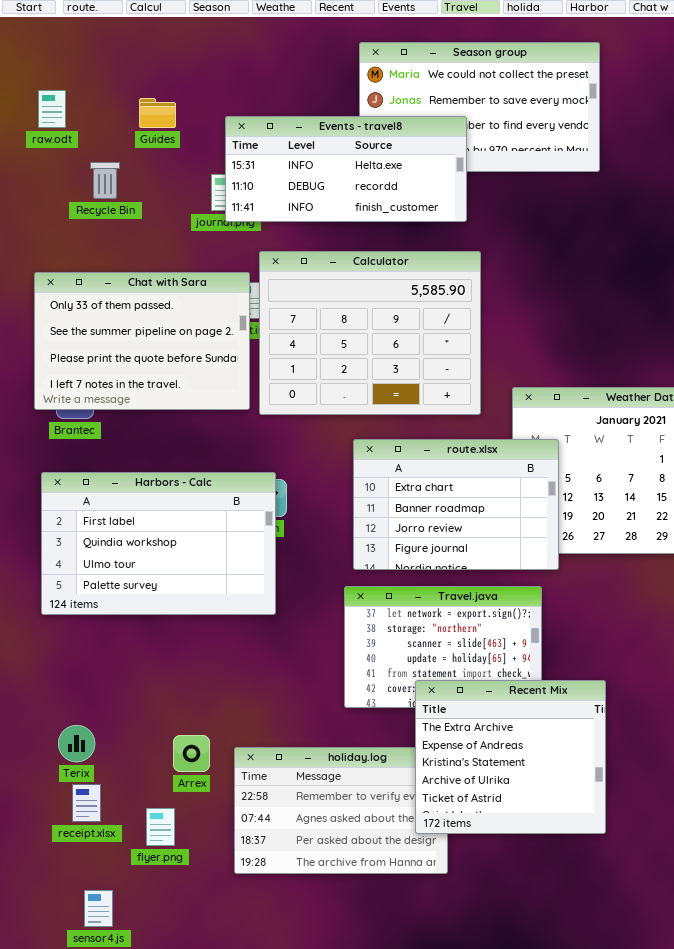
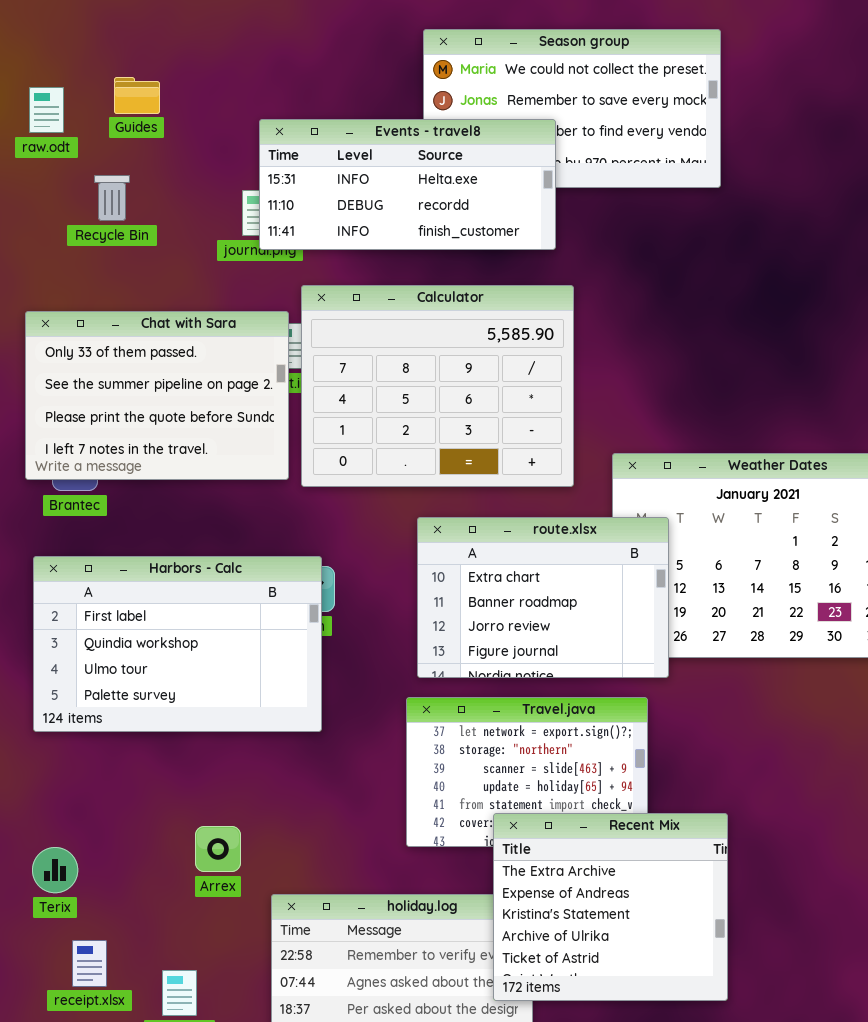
Guides: [139,98,176,128] -> [114,77,160,114], moved
Terix: [58,725,95,762] -> [32,847,78,893], moved
Arrex: [173,735,210,772] -> [195,826,241,872], moved

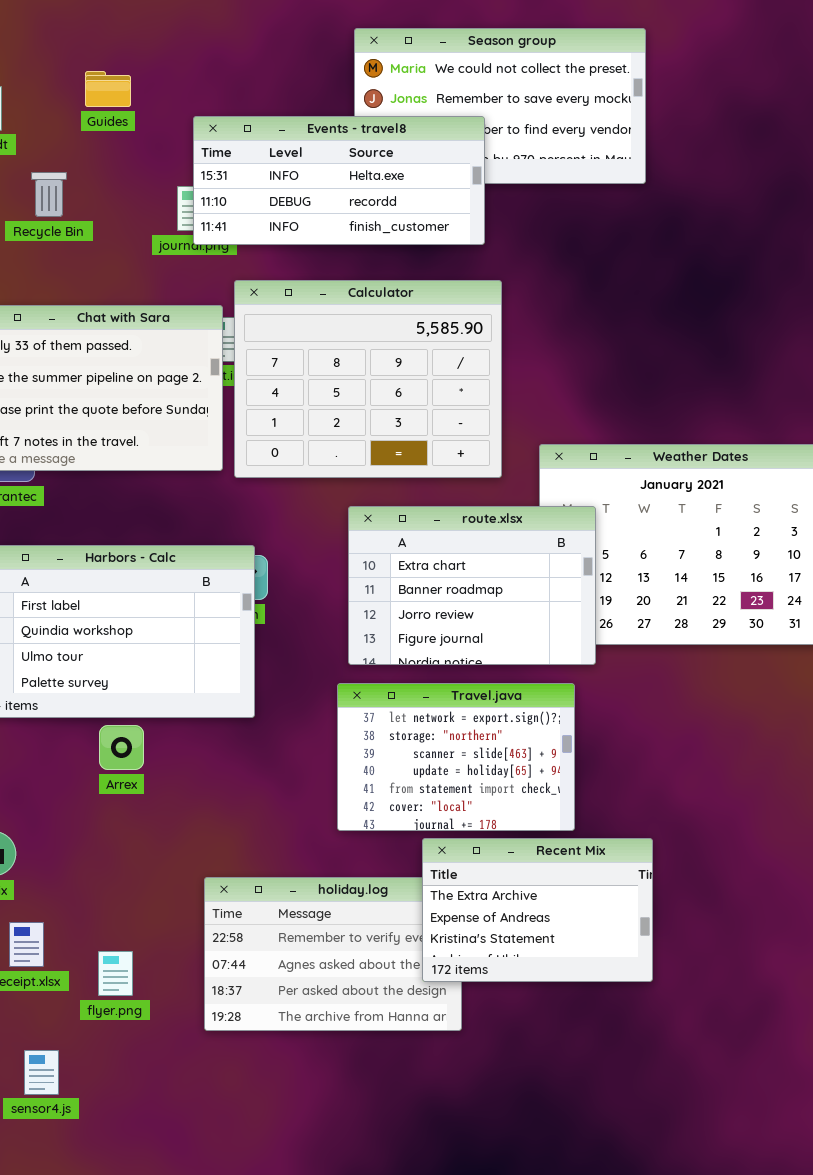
Guides: [114,77,160,114] -> [85,71,131,107], moved
Recent Mix: [493,813,728,1001] -> [422,838,653,982], resized
Arrex: [195,826,241,872] -> [99,725,144,770], moved

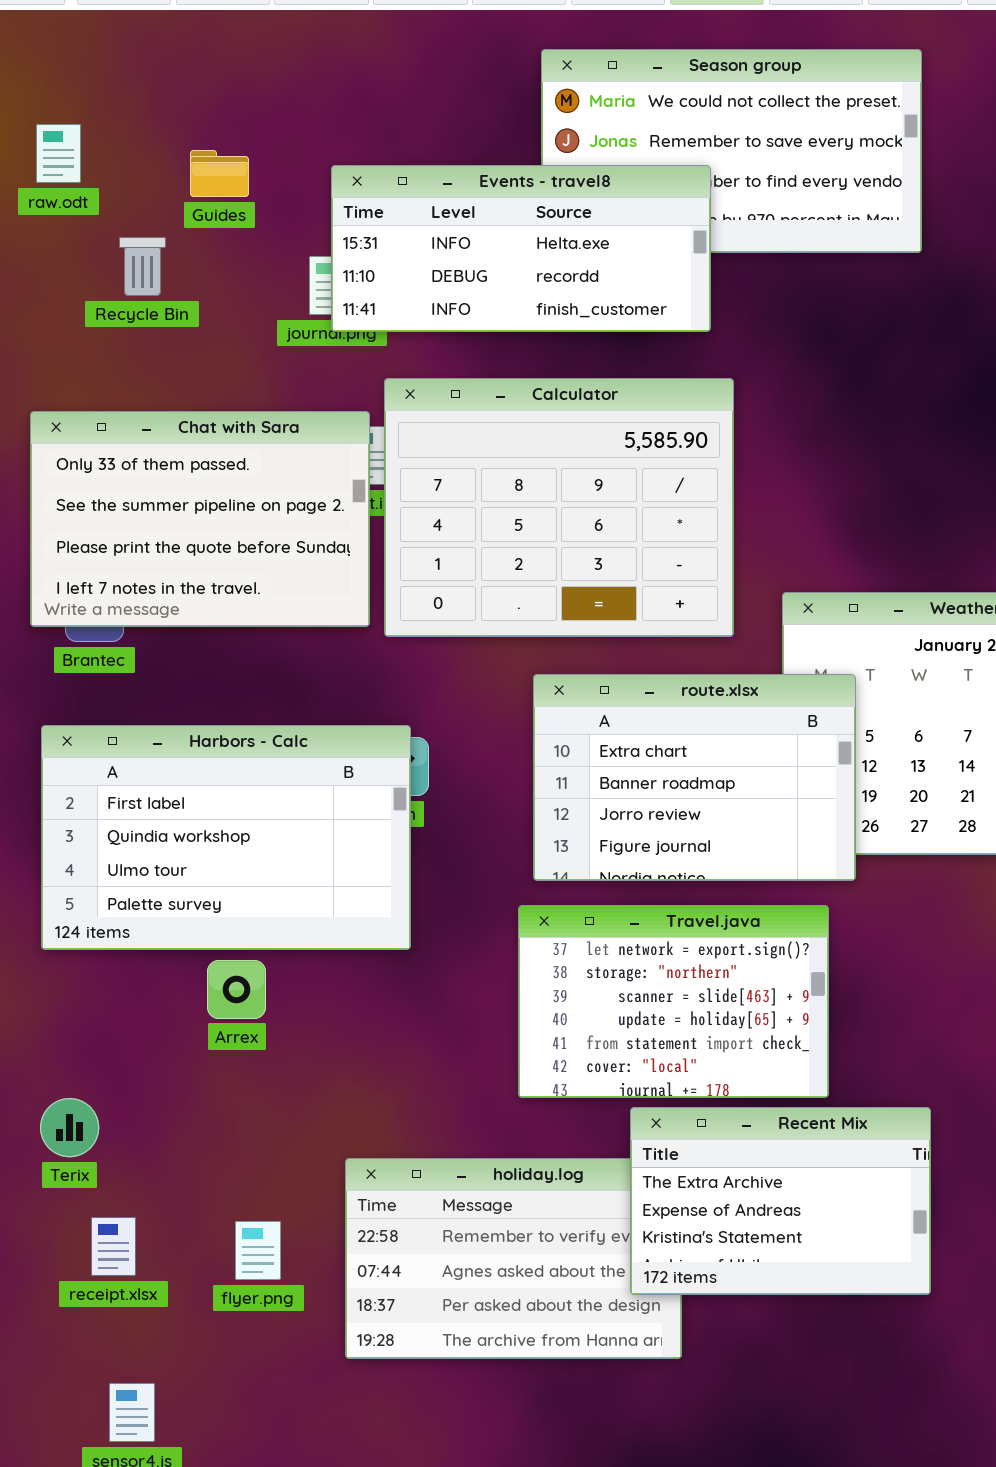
Guides: [85,71,131,107] -> [190,150,249,197], moved
flyer.png: [98,951,133,996] -> [235,1221,281,1280], moved

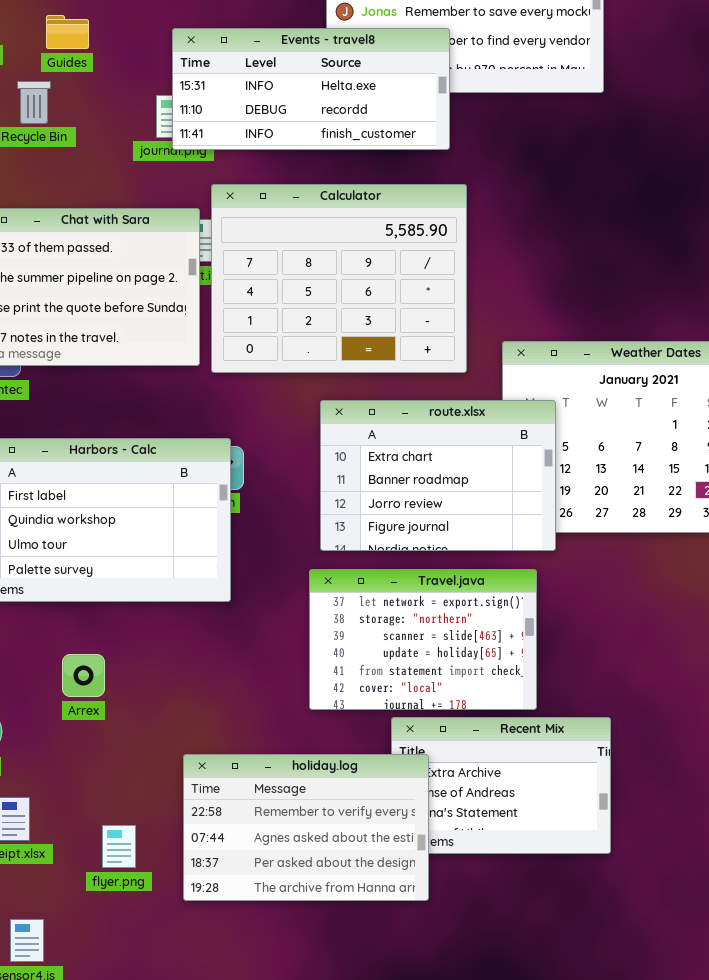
Guides: [190,150,249,197] -> [46,15,89,49], moved
Arrex: [207,960,266,1019] -> [62,654,105,697], moved
holiday.log: [345,1158,682,1359] -> [183,754,429,901], raised
flyer.png: [235,1221,281,1280] -> [102,825,136,868], moved

